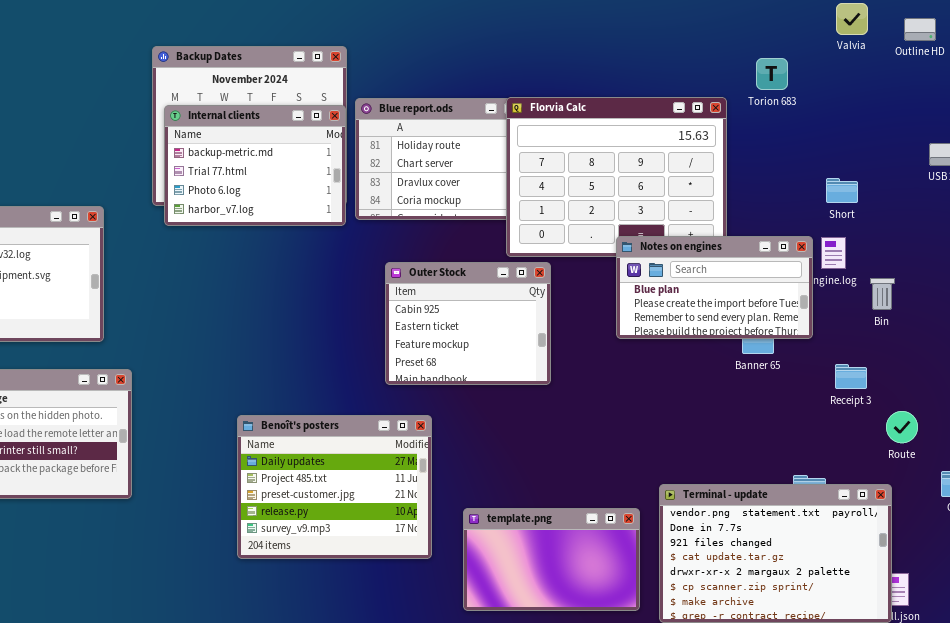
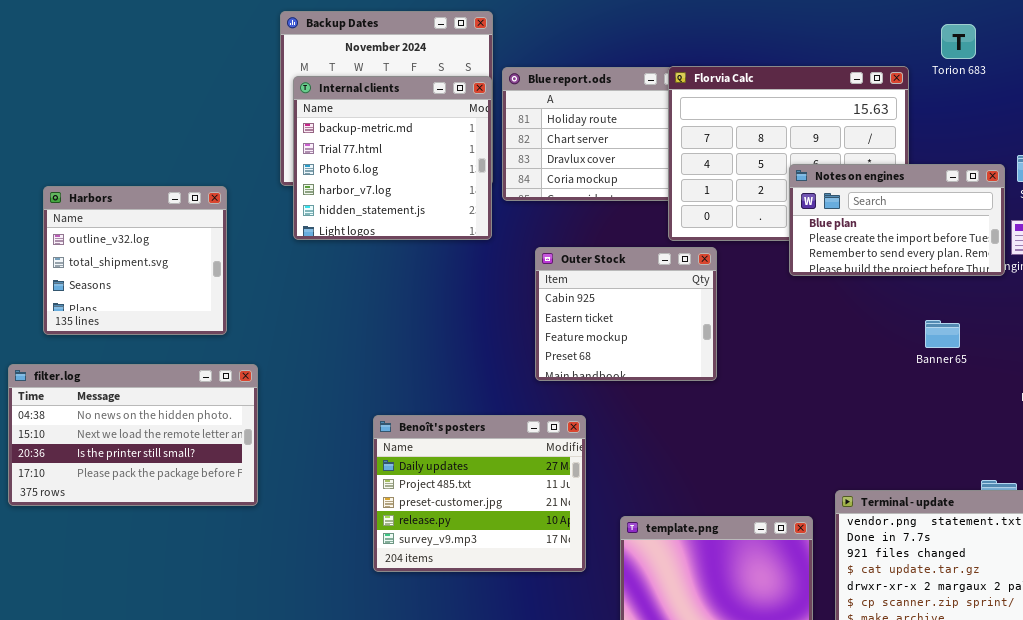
Internal clients: [164,105,346,226] -> [293,76,492,240], resized
Notes on engines: [616,236,813,339] -> [789,164,1005,276], moved

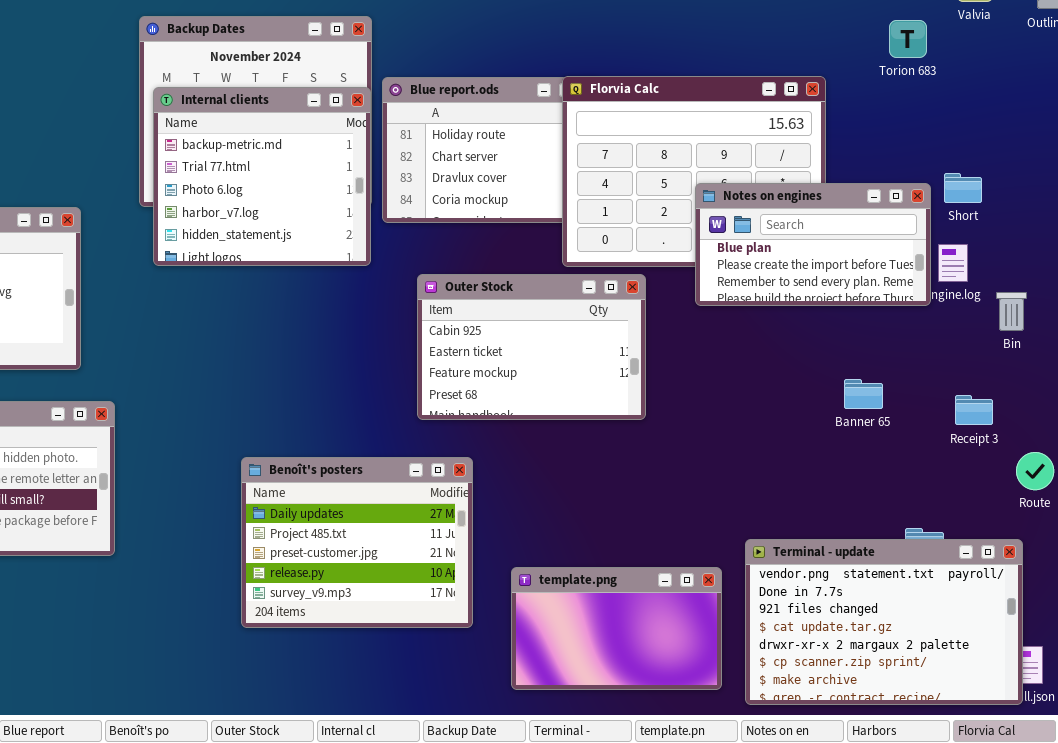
Torion 683: [941,24,976,59] -> [889,20,927,58], moved
Outer Stock: [535,247,717,381] -> [417,274,646,420], resized
Banner 65: [925,320,960,348] -> [844,379,883,409], moved

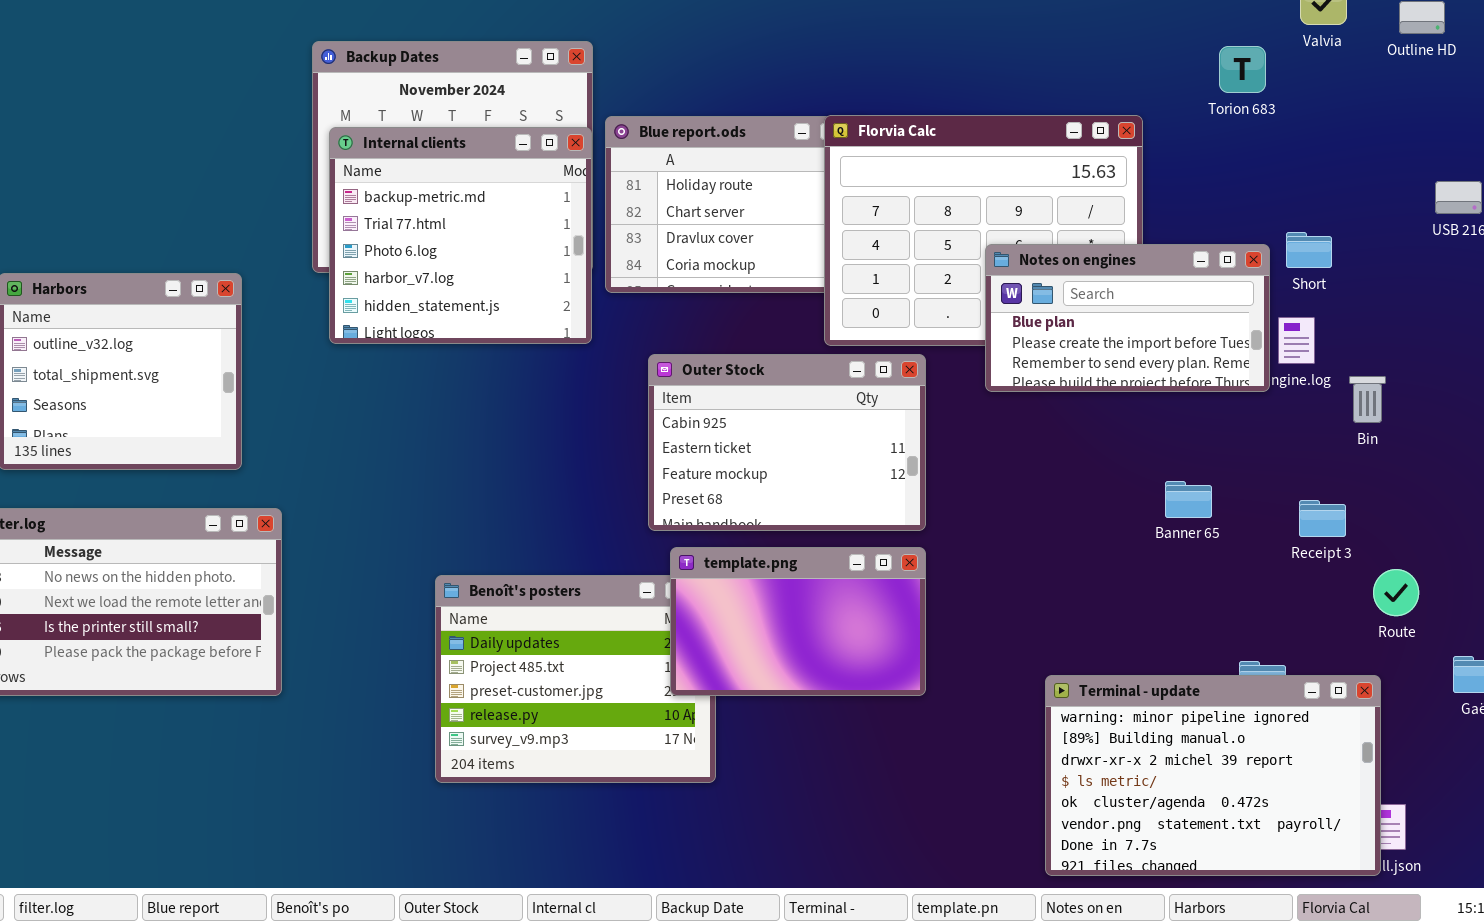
Terminal - update: [745,539,1023,705] -> [1045,675,1381,876], scrolled up 5 rows
template.png: [511,567,722,690] -> [670,547,926,696], moved

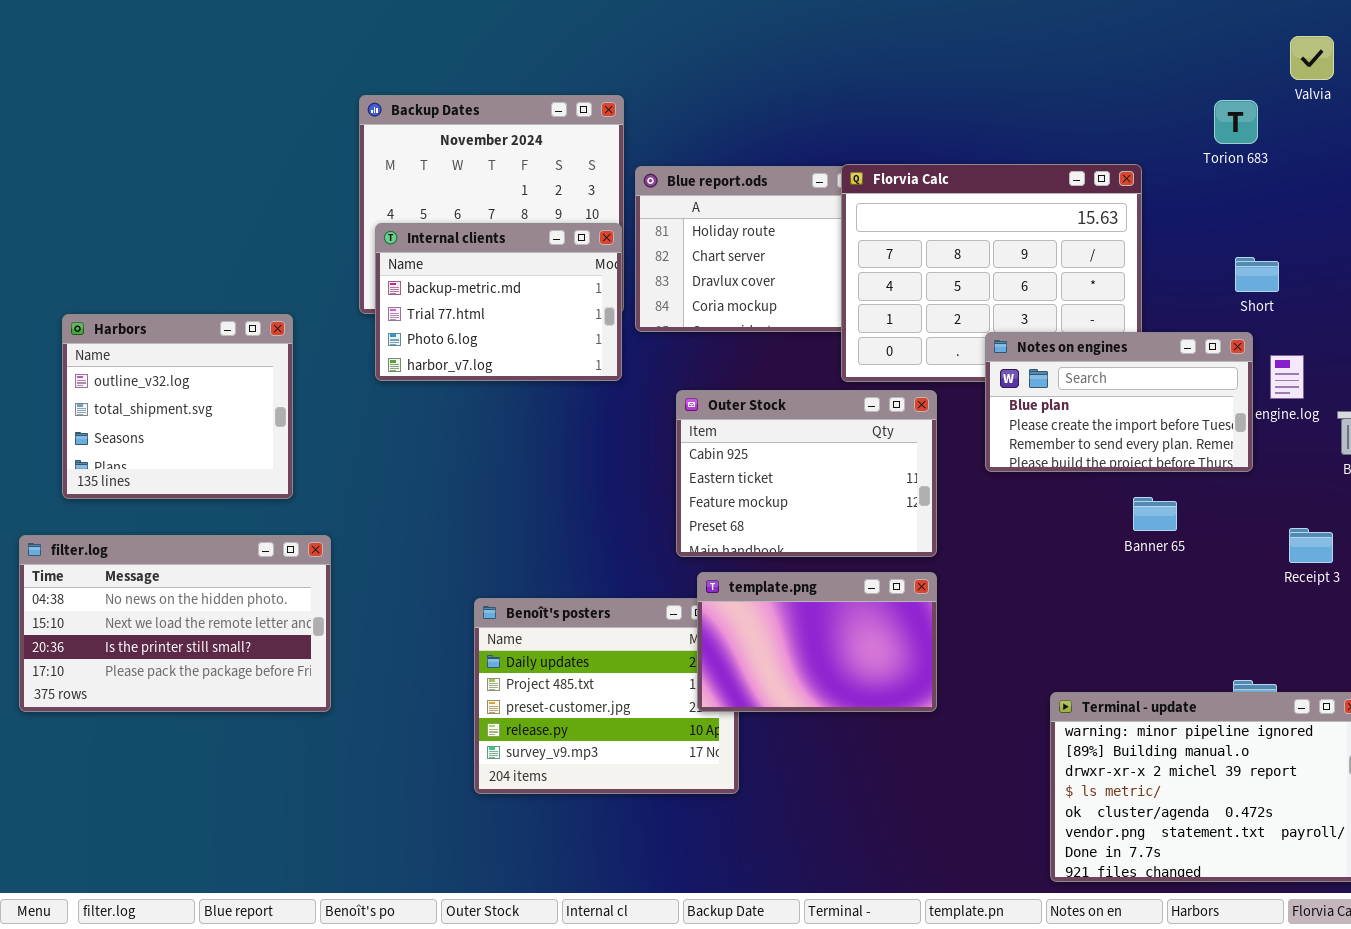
Internal clients: [329,127,592,344] -> [375,223,622,381], resized
Short: [1286,232,1332,268] -> [1235,257,1279,292], moved
Notes on engines: [985,244,1270,392] -> [985,332,1253,472], moved
Banner 65: [1165,481,1212,518] -> [1133,497,1177,531], moved

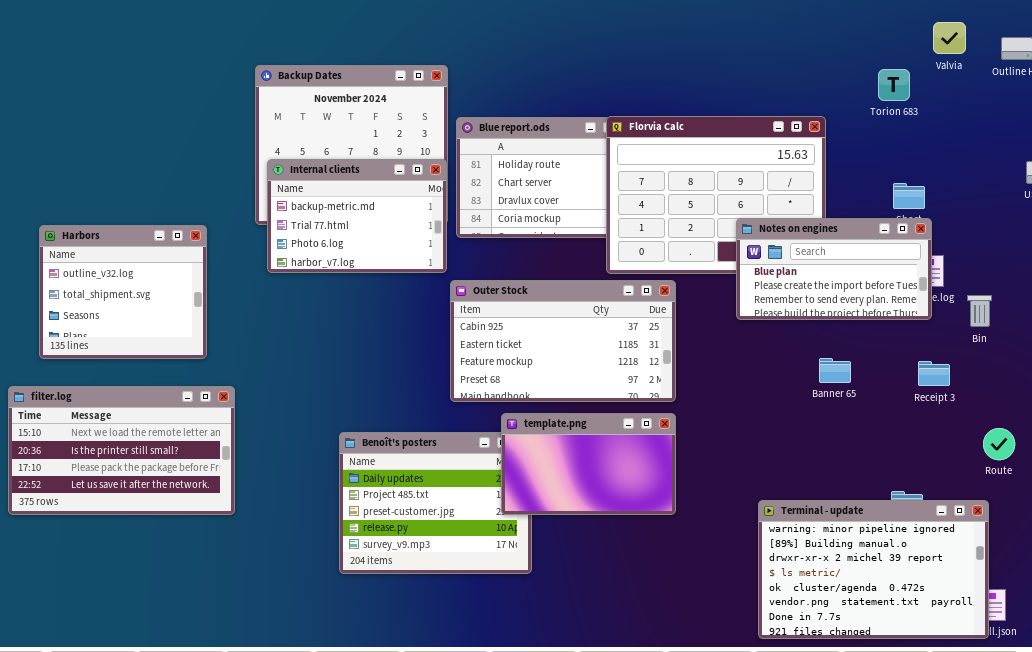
Notes on engines: [985,332,1253,472] -> [736,218,932,320], moved
Outer Stock: [676,390,937,557] -> [450,280,676,402], resized
Receipt 3: [1289,528,1333,563] -> [918,361,950,386], moved
filter.log: [19,535,331,712] -> [8,386,235,515], scrolled down 1 row

